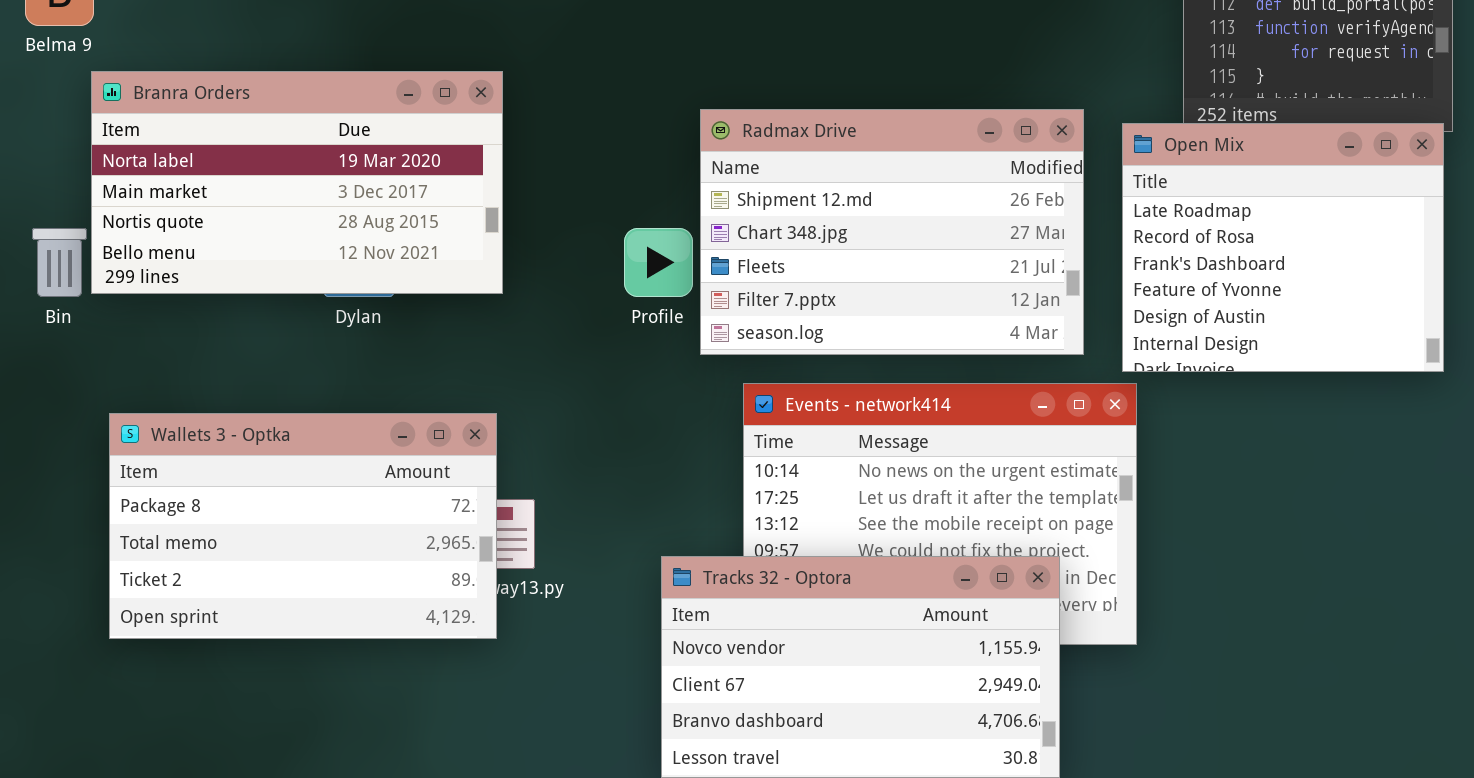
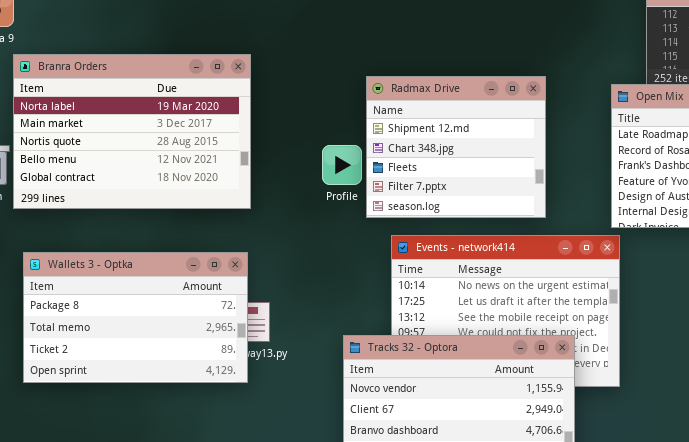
Branra Orders: [91,71,503,294] -> [13,54,251,209], resized
Radmax Drive: [700,109,1084,355] -> [366,76,546,218], resized

